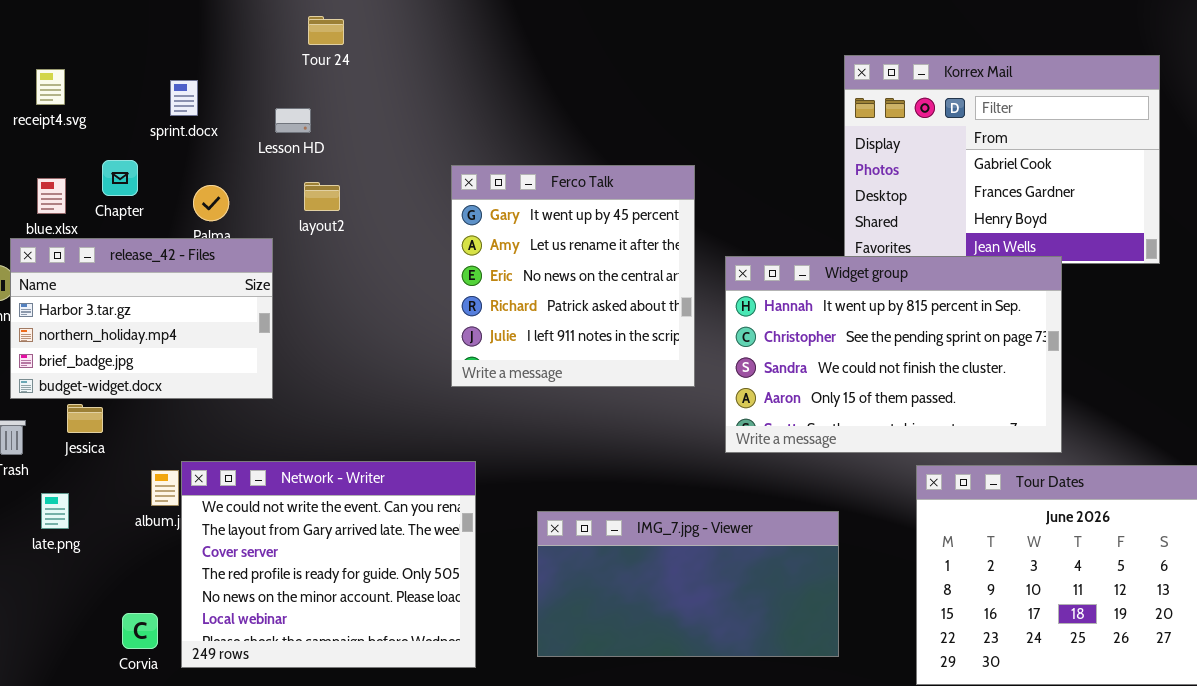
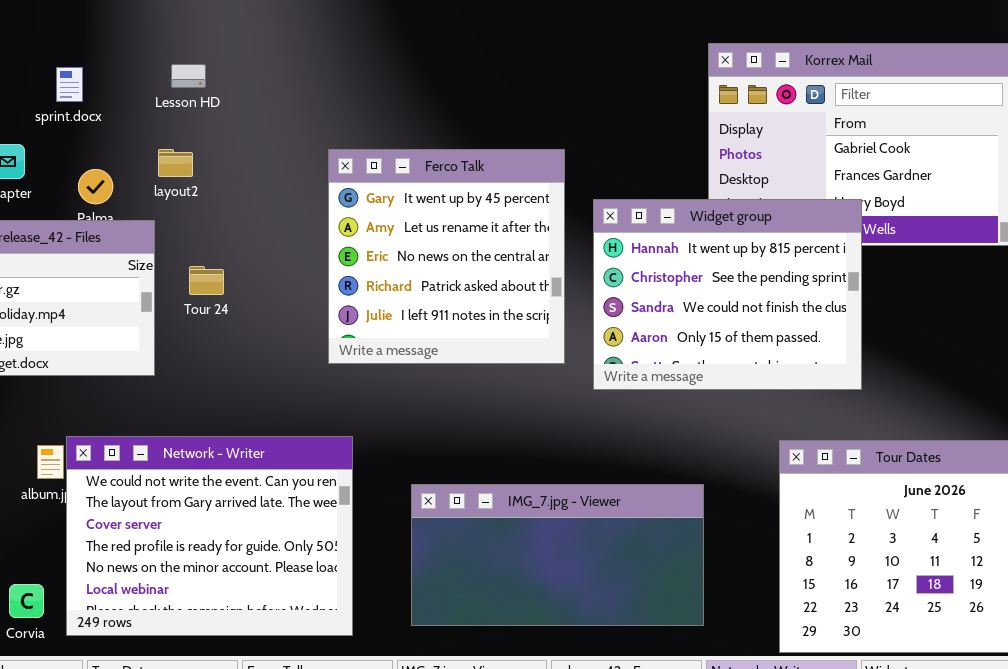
Tour 24: [308,16,344,45] -> [189,266,224,295], moved
Lesson HD: [275,108,311,133] -> [171,64,206,88], moved
layout2: [304,182,340,211] -> [158,149,193,177], moved
Widget group: [725,256,1062,453] -> [593,199,862,390], moved, resized

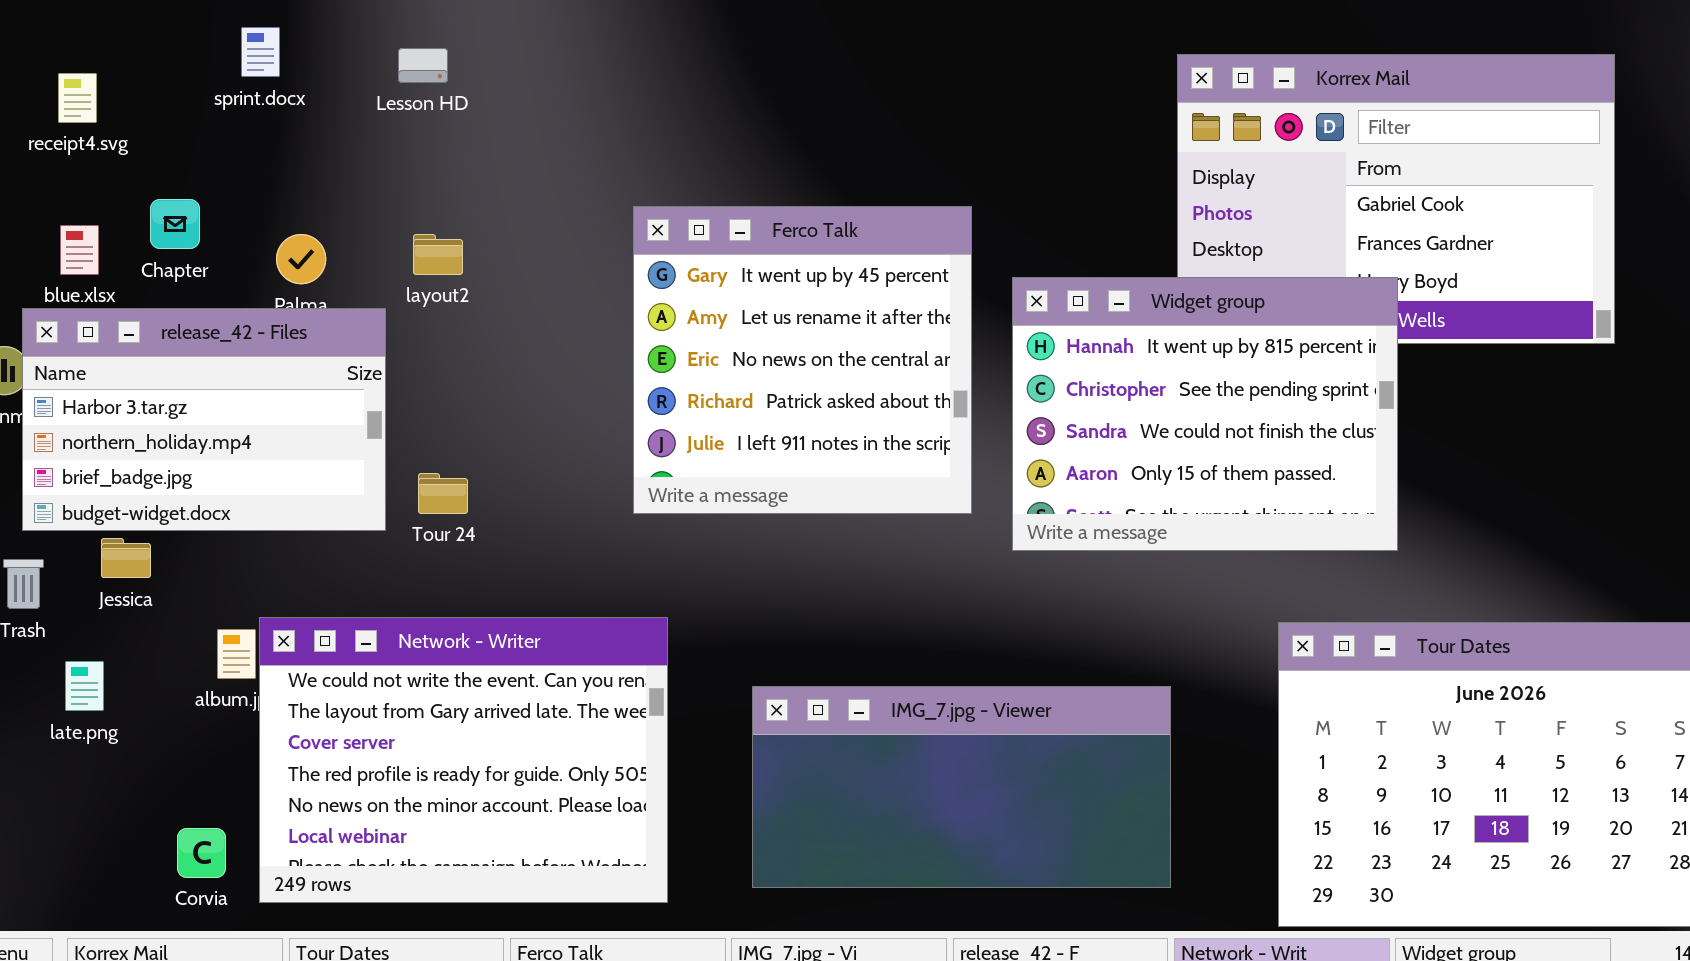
Lesson HD: [171,64,206,88] -> [398,48,448,83], moved
sprint.docx: [56,67,83,102] -> [241,27,280,77], moved
layout2: [158,149,193,177] -> [413,234,463,275], moved
Tour 24: [189,266,224,295] -> [418,473,468,514], moved

